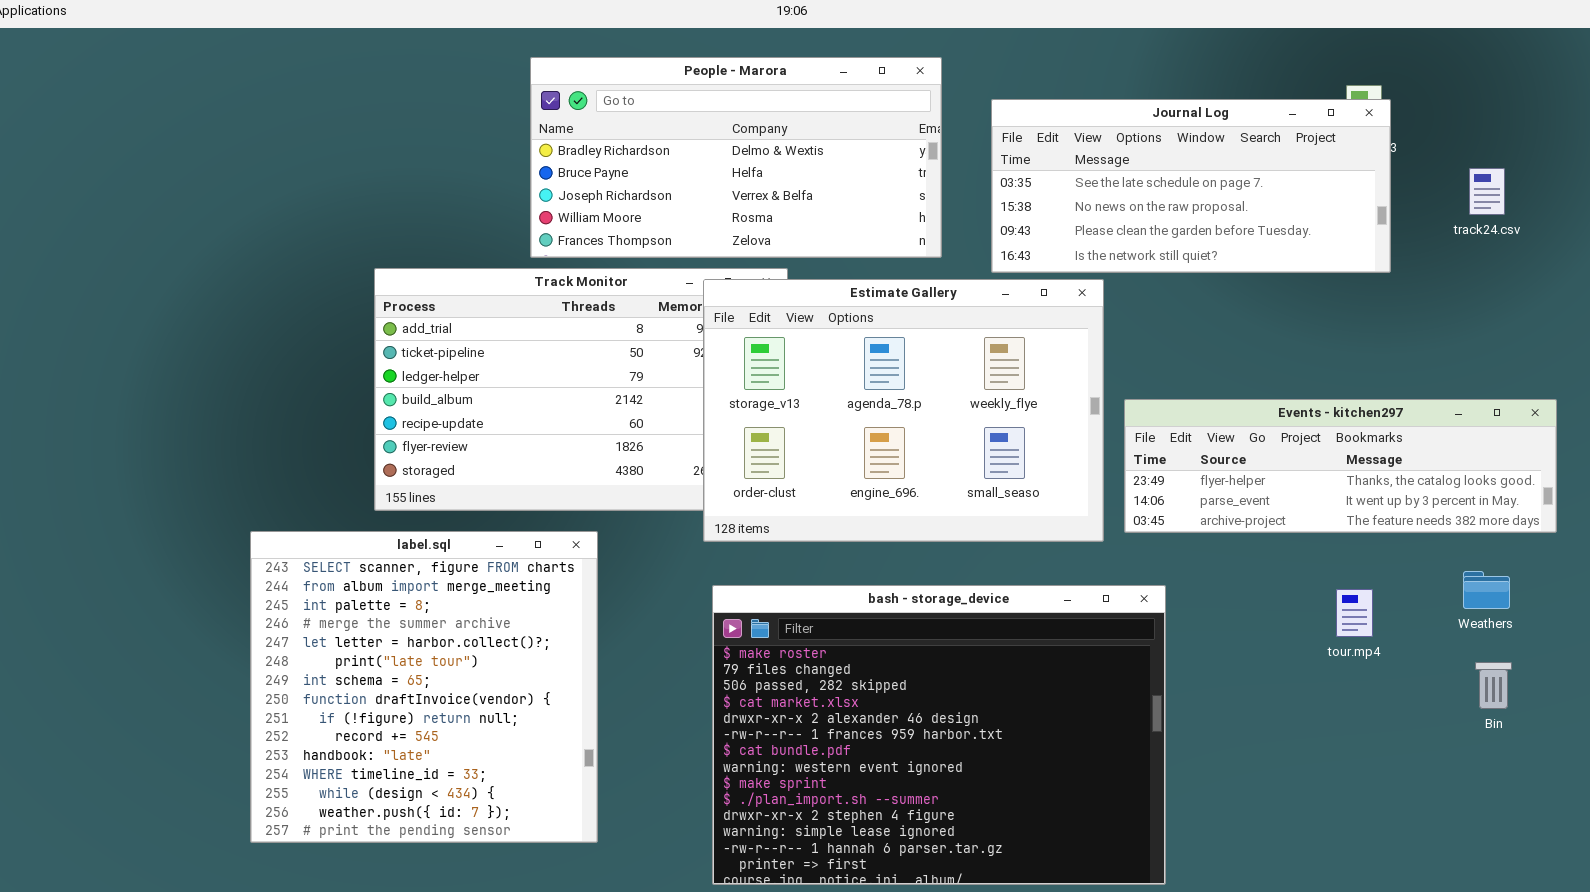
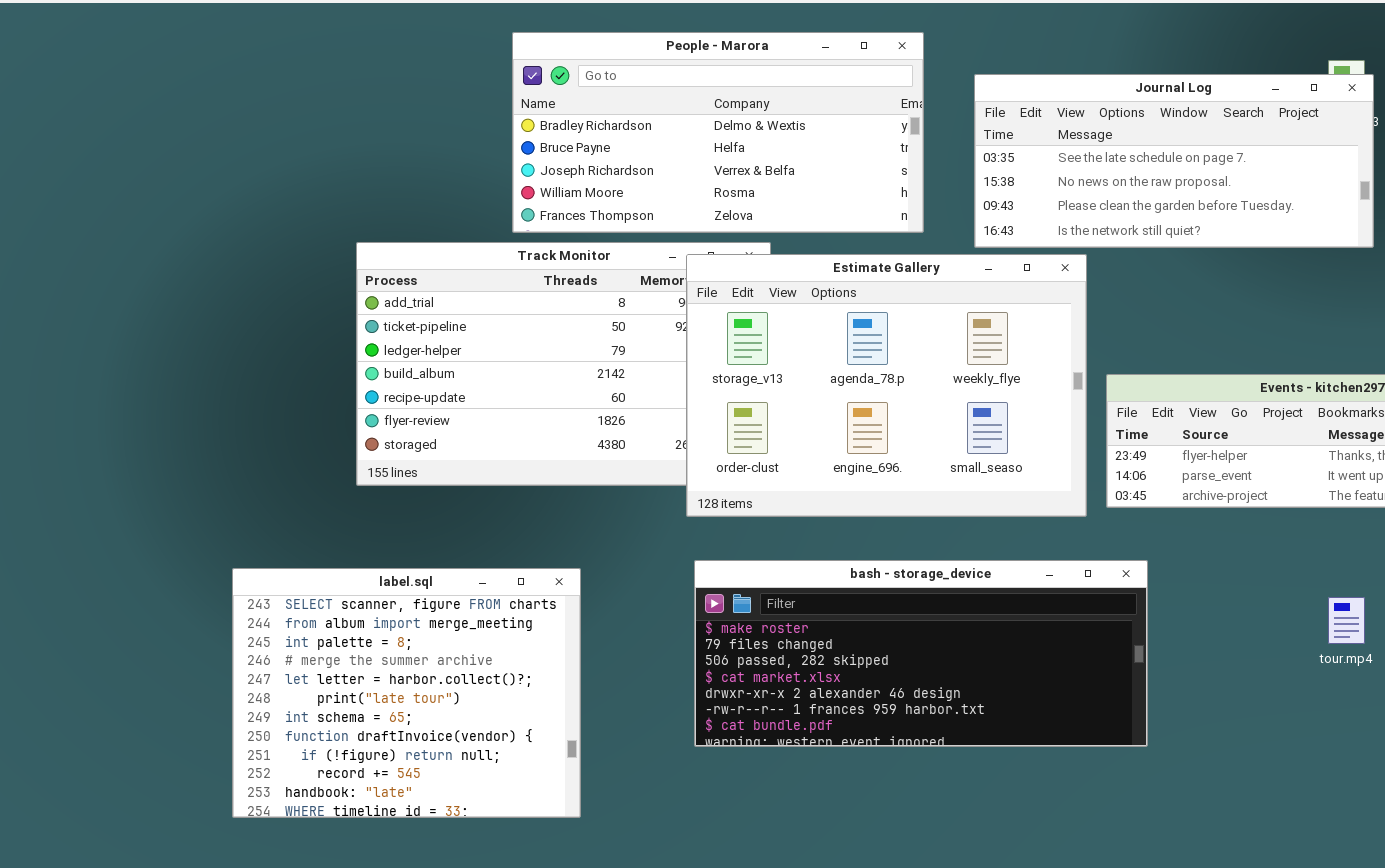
label.sql: [250,531,598,843] -> [232,568,581,818], resized
bash - storage_device: [712,585,1166,885] -> [694,560,1148,747], resized
tour.mp4: [1336,589,1373,637] -> [1328,597,1365,644], moved

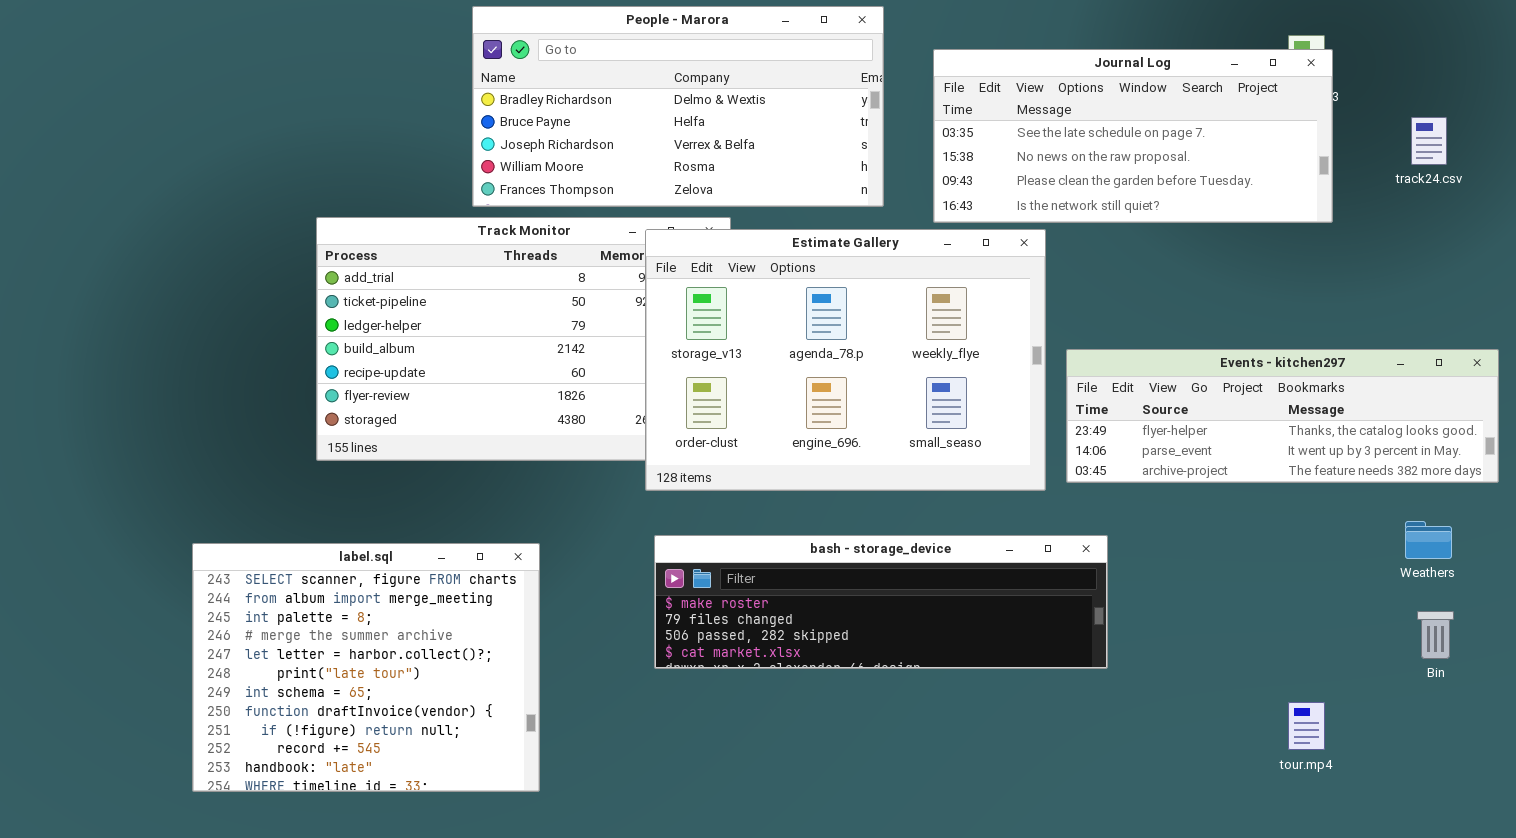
bash - storage_device: [694,560,1148,747] -> [654,535,1108,669], resized
tour.mp4: [1328,597,1365,644] -> [1288,702,1325,750], moved

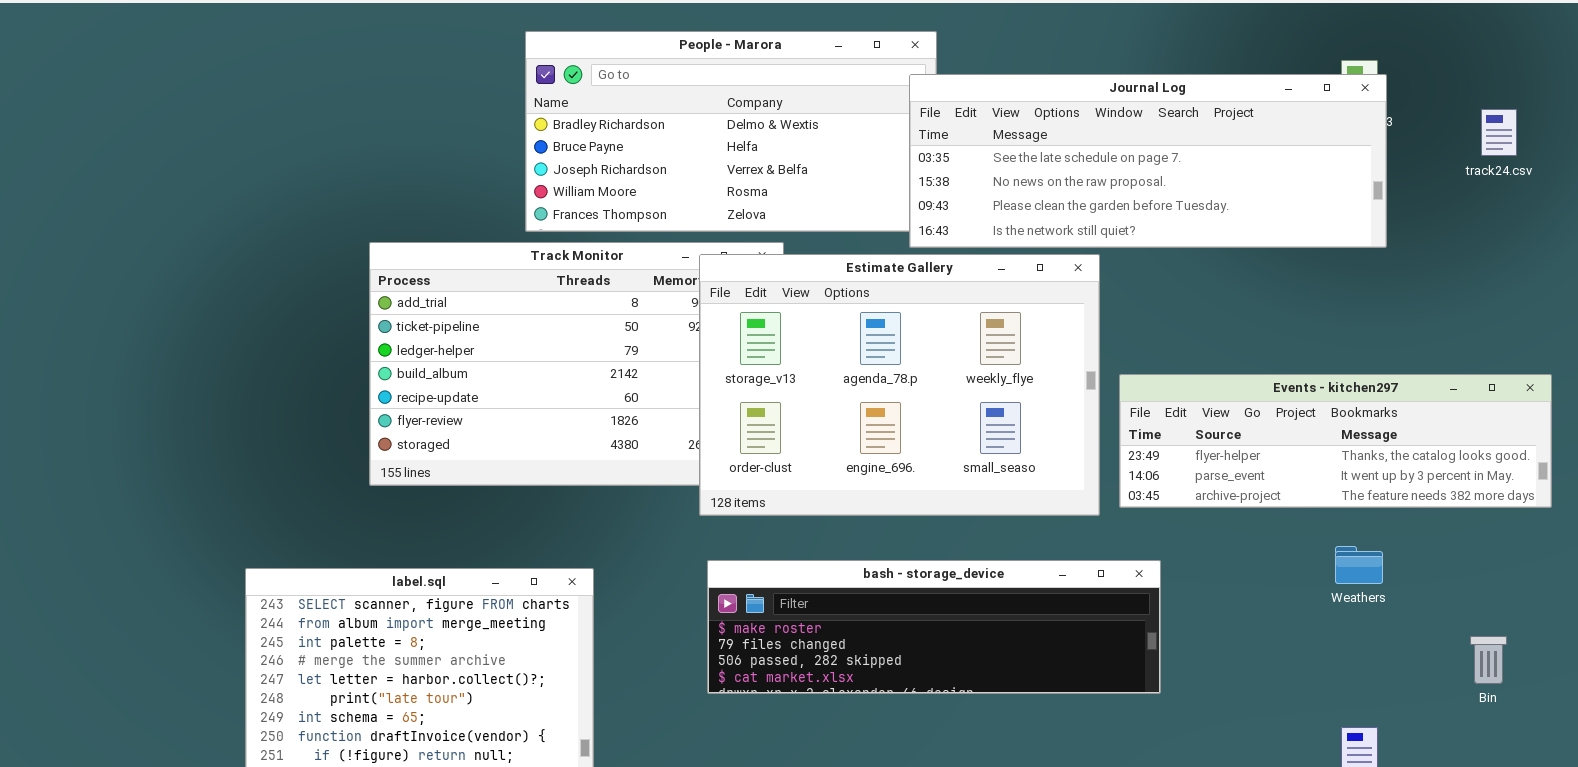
Journal Log: [933,49,1333,223] -> [909,74,1387,248], resized
track24.csv: [1411,117,1447,165] -> [1481,109,1517,156], moved
Weathers: [1405,521,1452,559] -> [1335,546,1383,584], moved

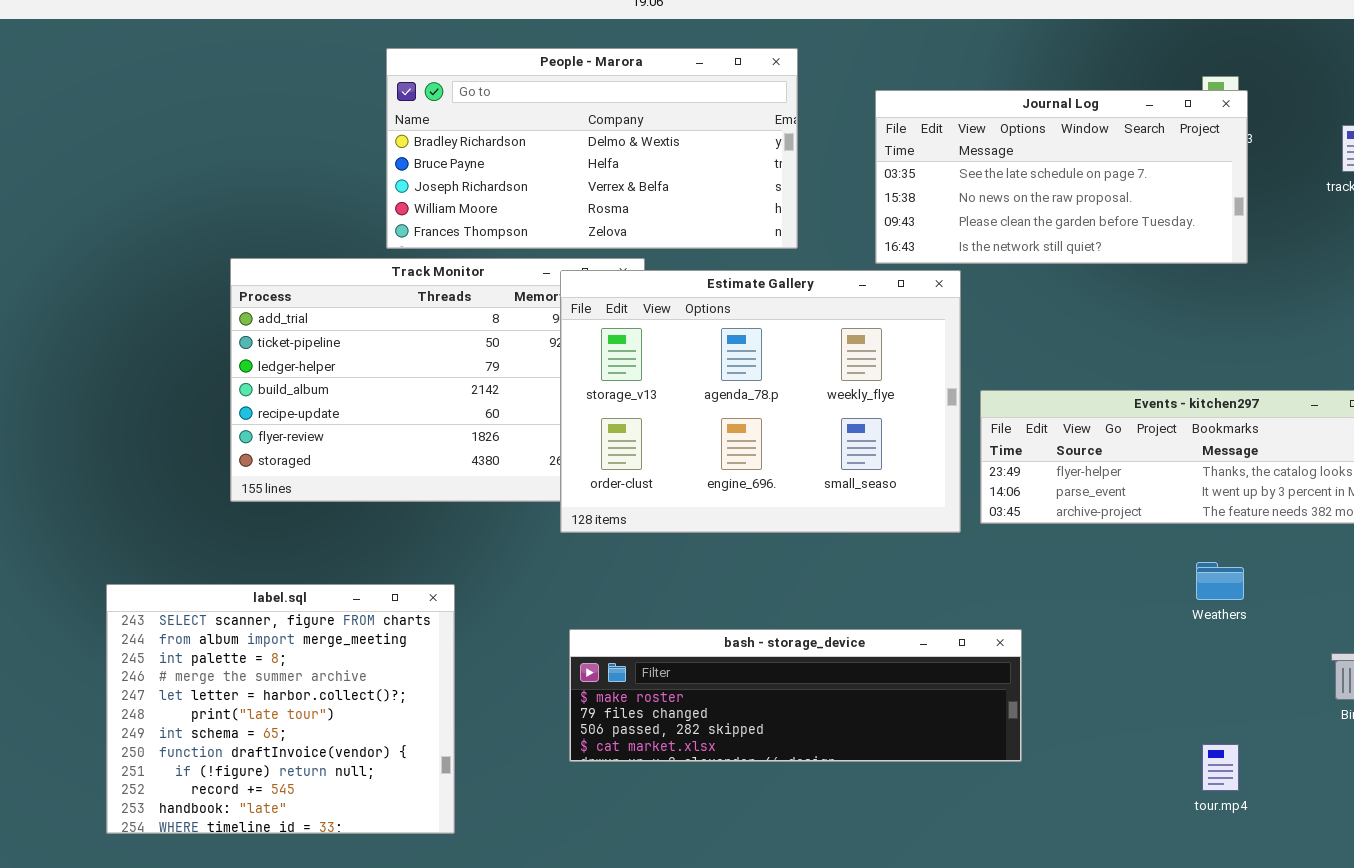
Journal Log: [909,74,1387,248] -> [875,90,1248,264], resized
bash - storage_device: [707,560,1161,694] -> [569,629,1022,762], moved

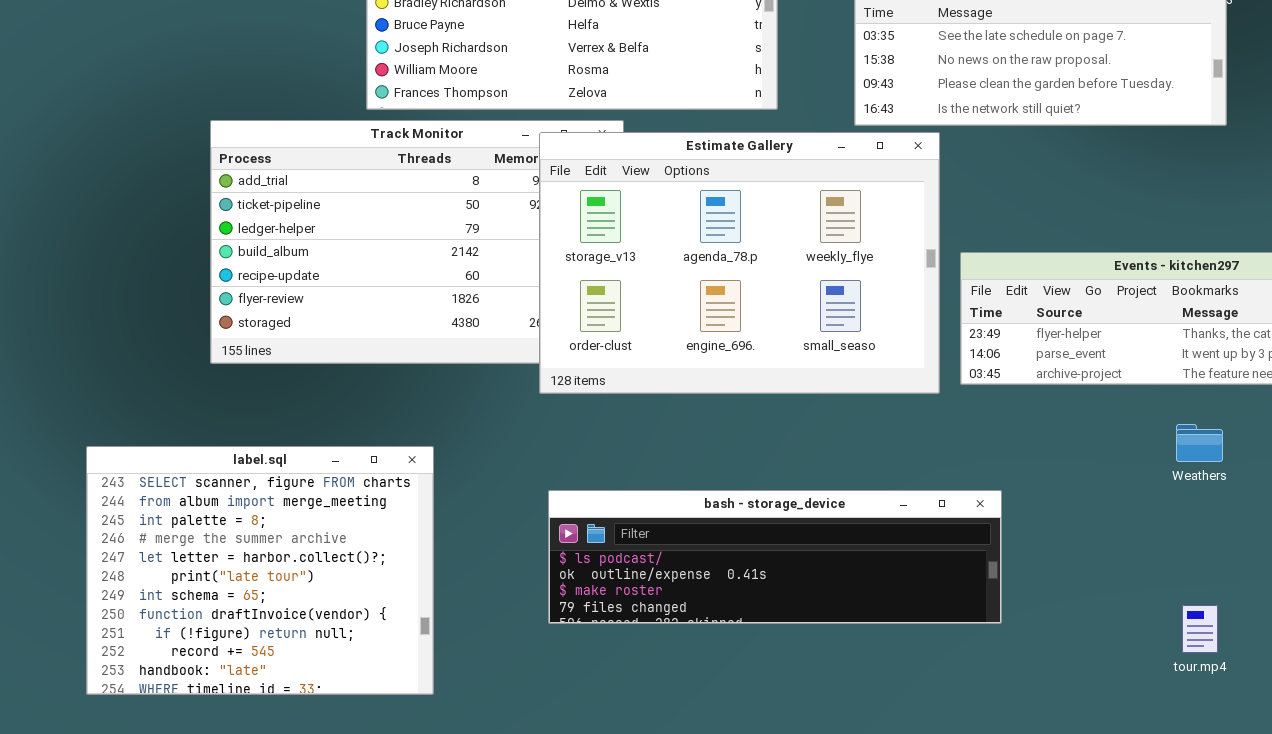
bash - storage_device: [569,629,1022,762] -> [548,490,1002,624], scrolled up 2 rows

